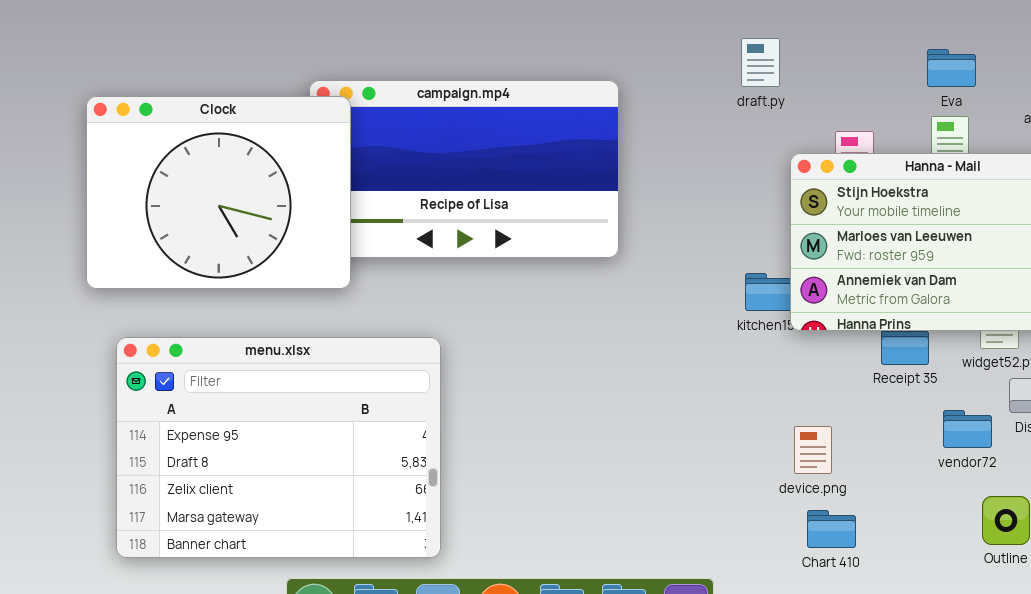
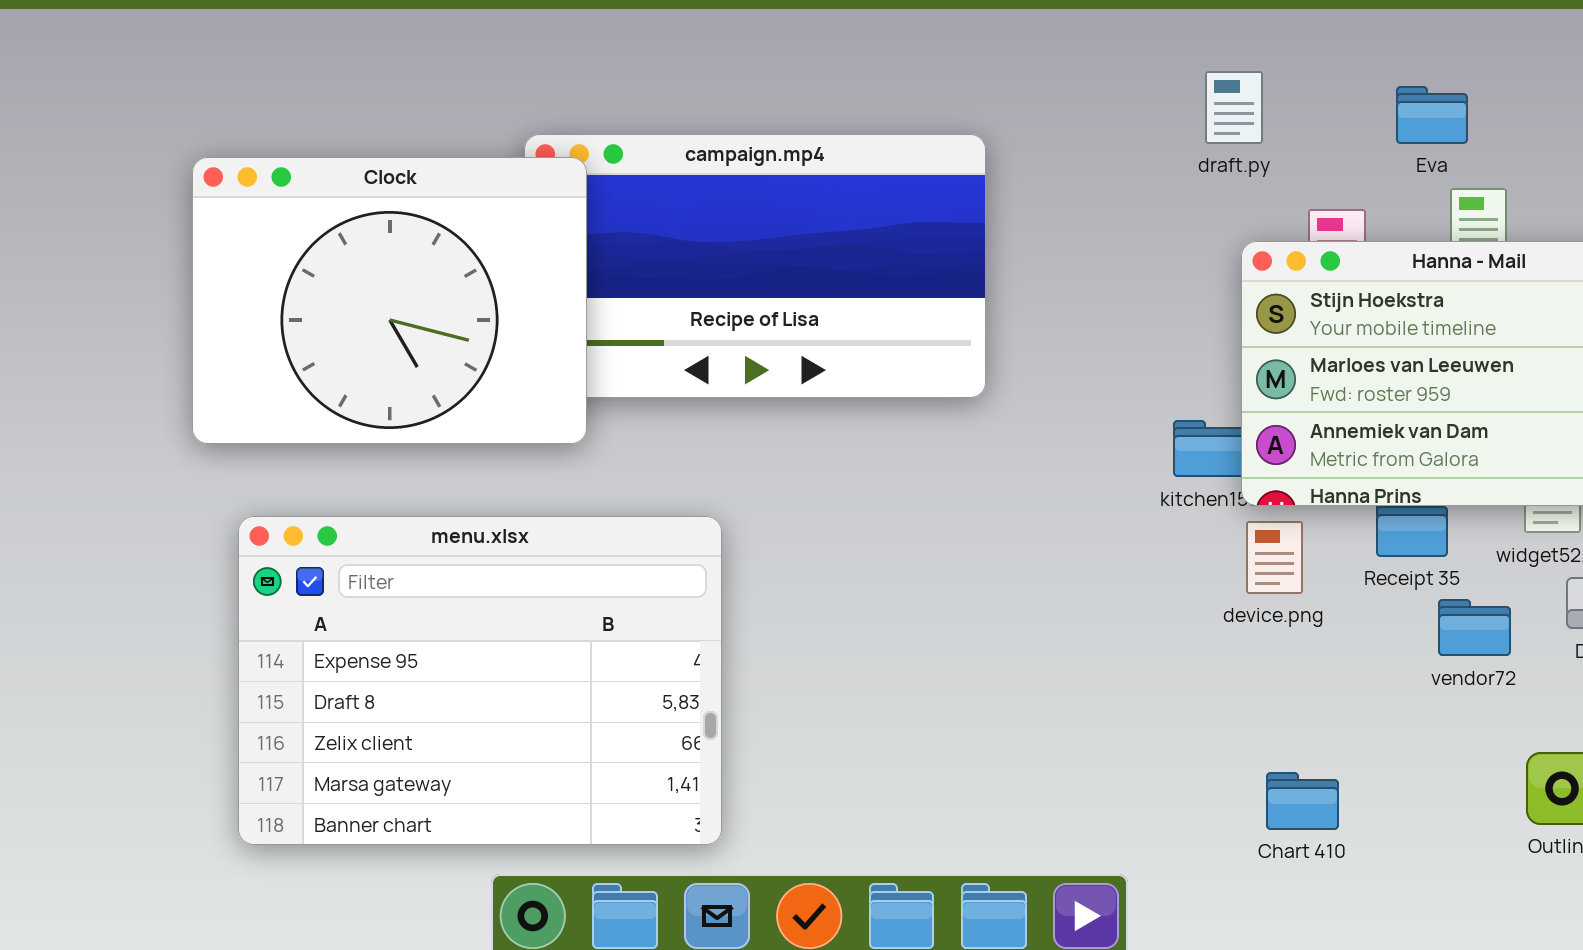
draft.py: [741,38,780,87] -> [1205,71,1263,144], moved
Eva: [927,49,976,87] -> [1396,86,1468,144], moved
vendor72: [943,410,992,448] -> [1438,599,1511,656], moved
device.png: [794,426,832,474] -> [1246,521,1303,594], moved

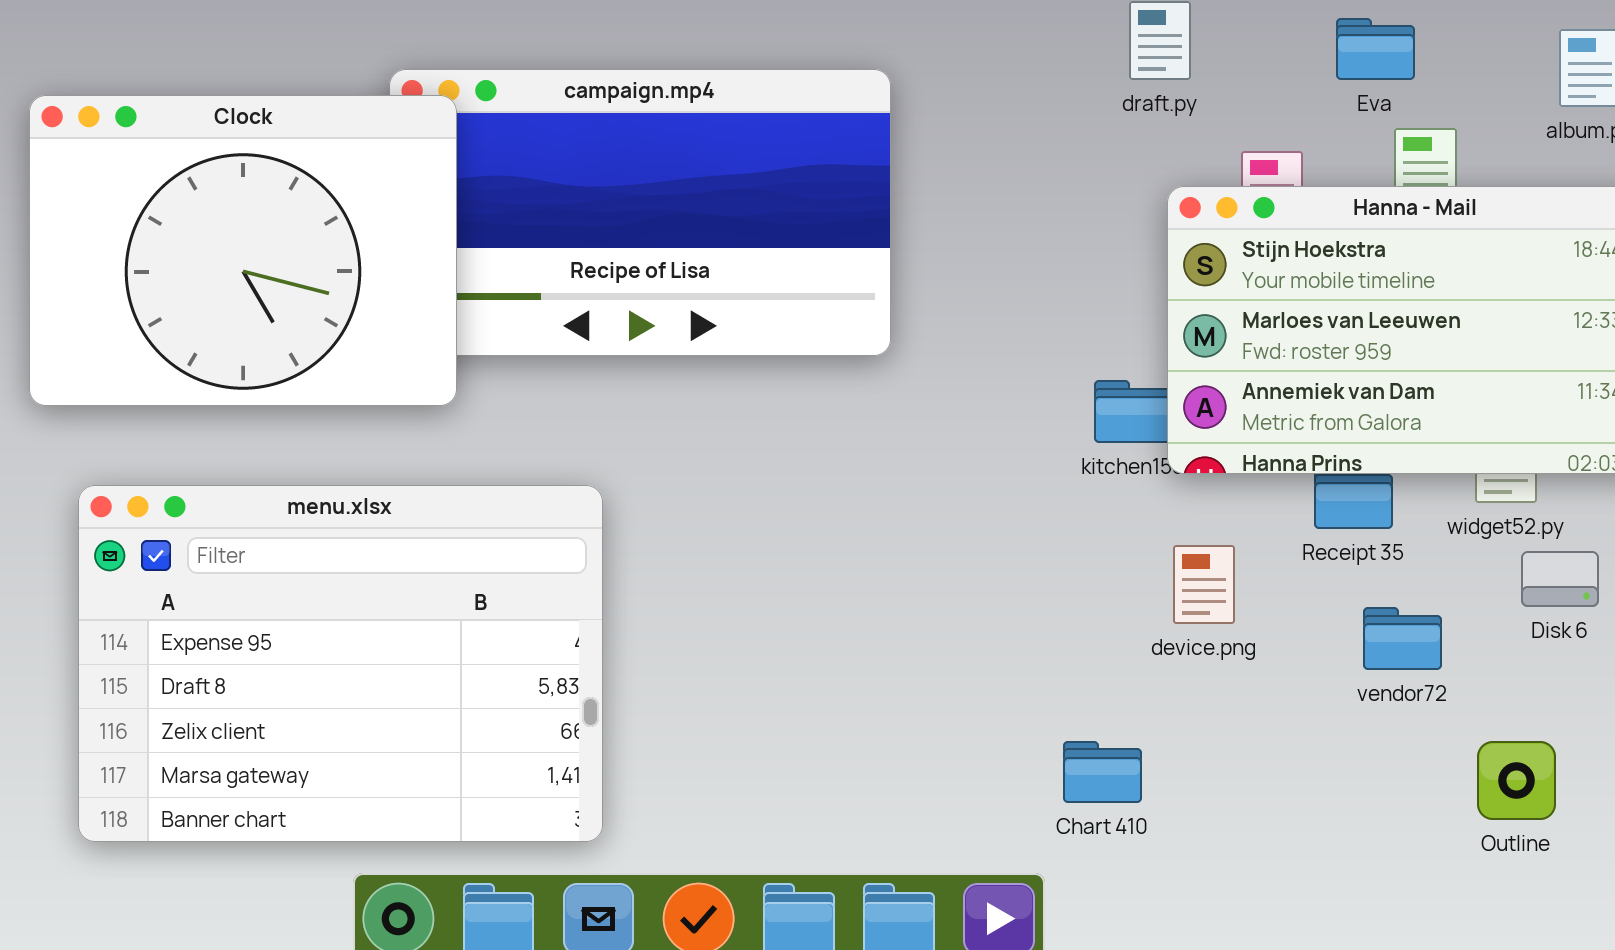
device.png: [1246,521,1303,594] -> [1173,545,1235,624], moved
vendor72: [1438,599,1511,656] -> [1363,607,1442,670], moved
Chart 410: [1266,772,1339,830] -> [1063,741,1142,803], moved

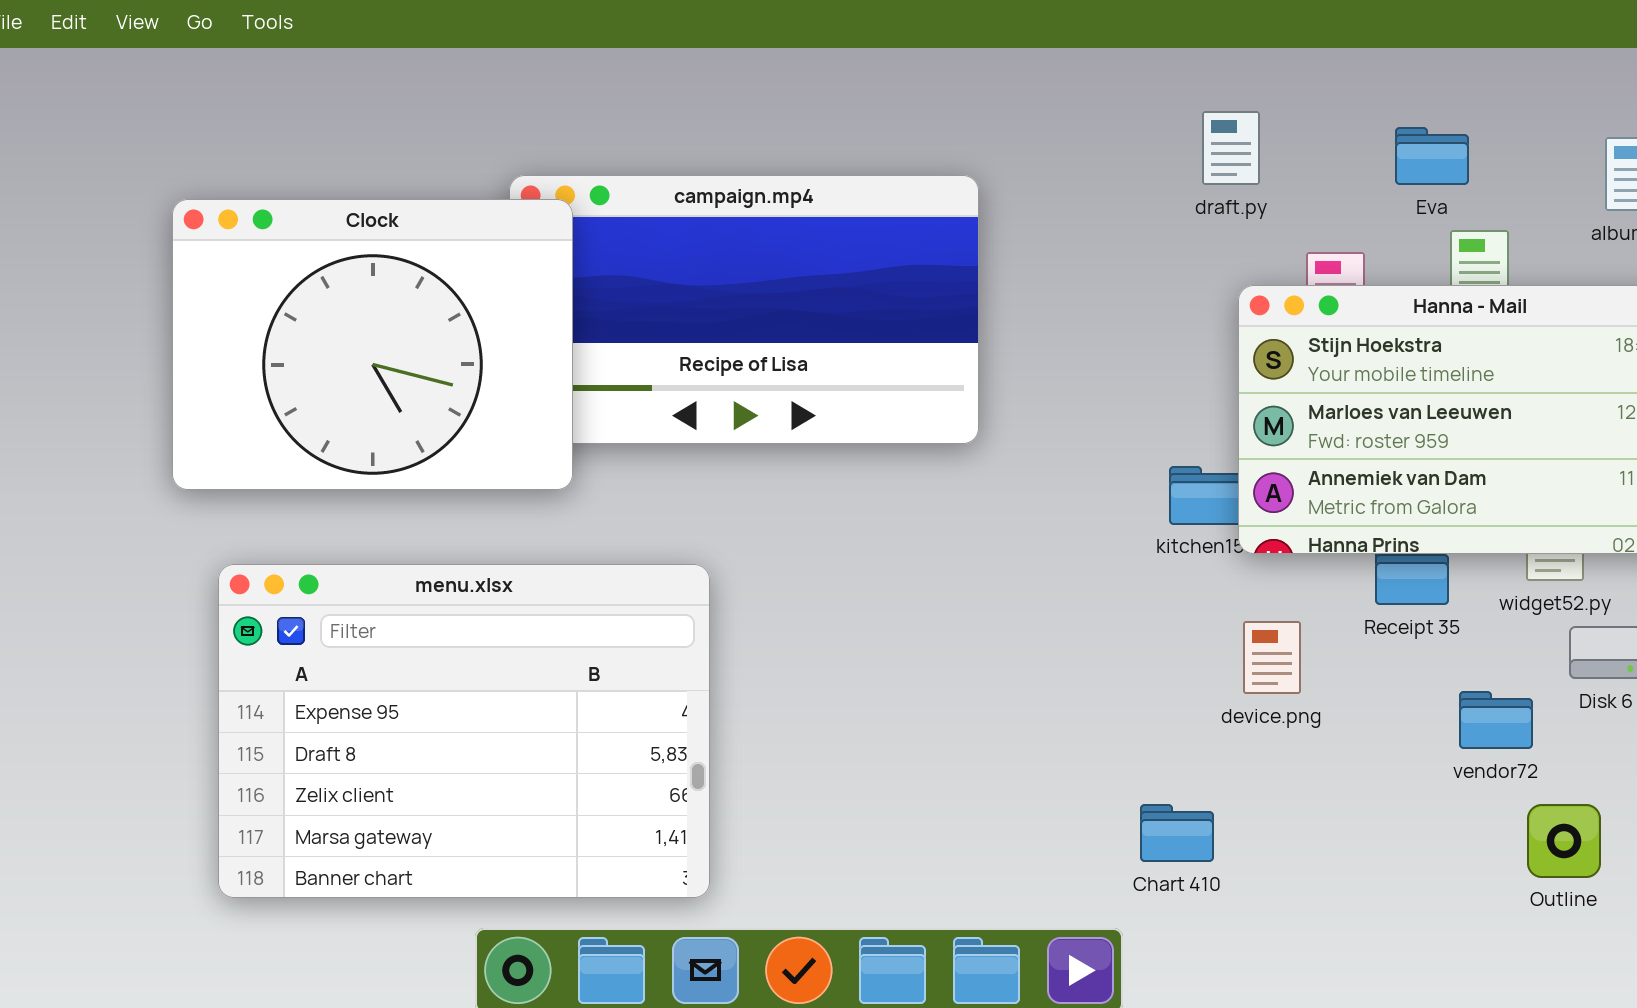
vendor72: [1363,607,1442,670] -> [1459,691,1533,749], moved

